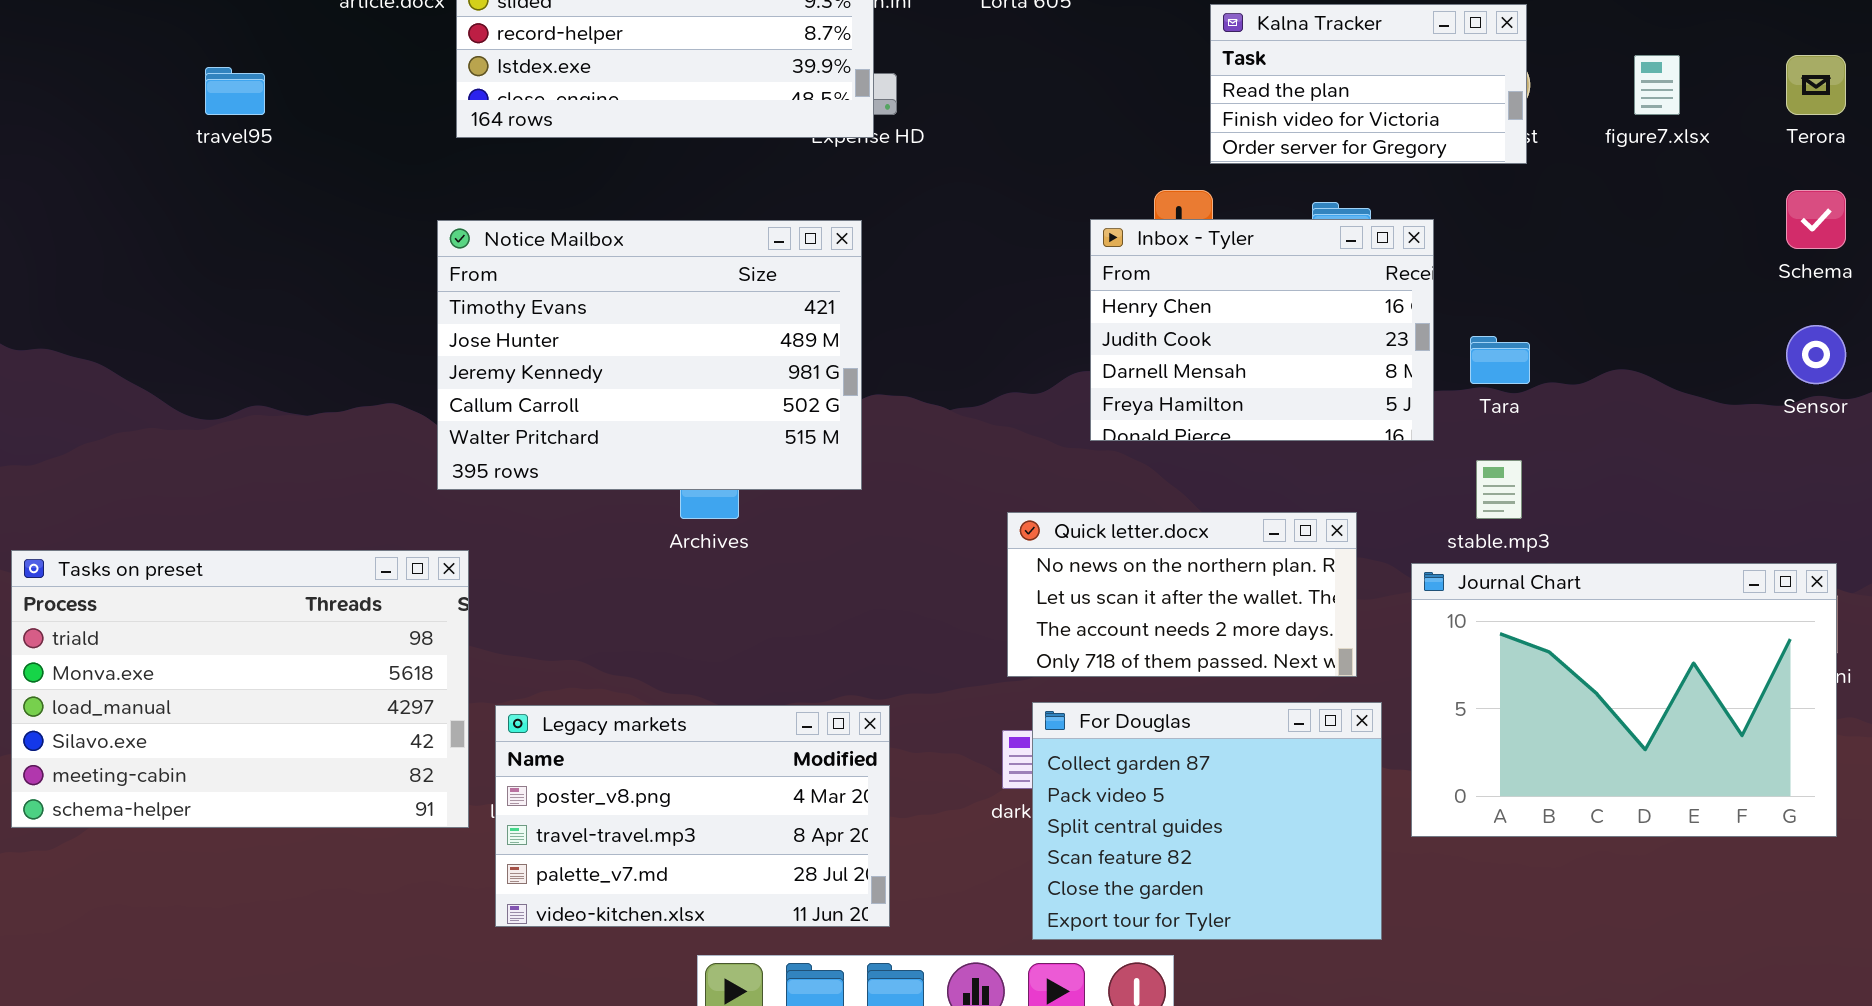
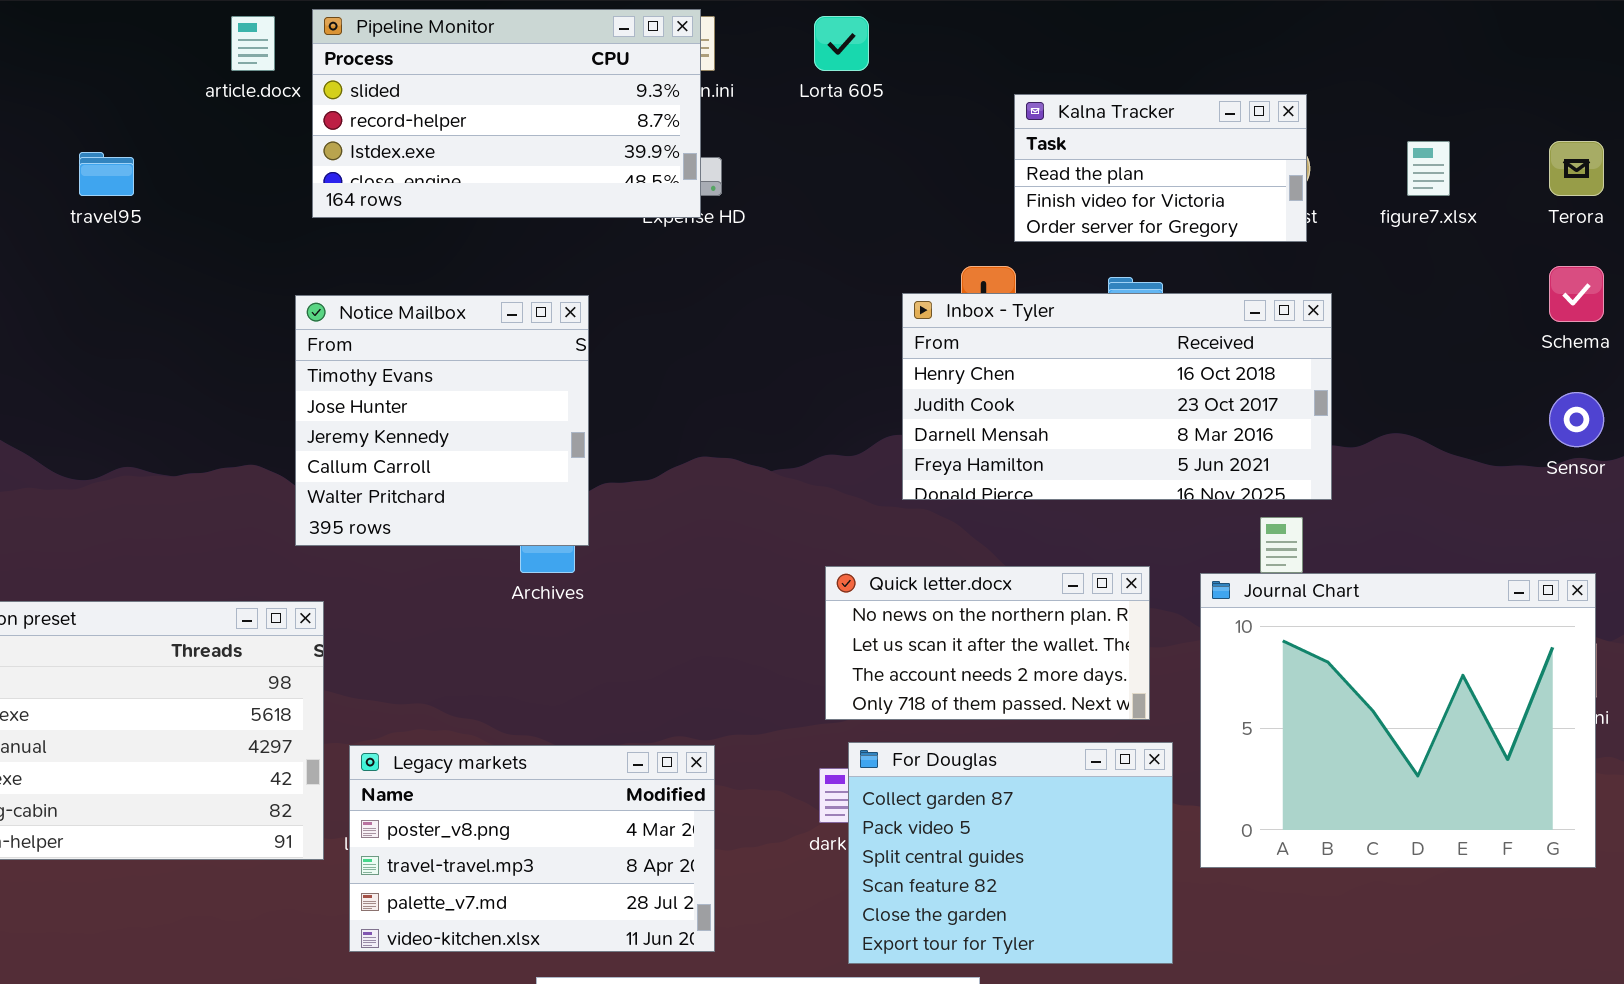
Inbox - Tyler: [1090,219,1434,441] -> [902,293,1332,500], resized
Notice Mailbox: [437,220,862,490] -> [295,295,589,546], resized
Journal Chart: [1411,563,1837,837] -> [1200,573,1596,868], resized

